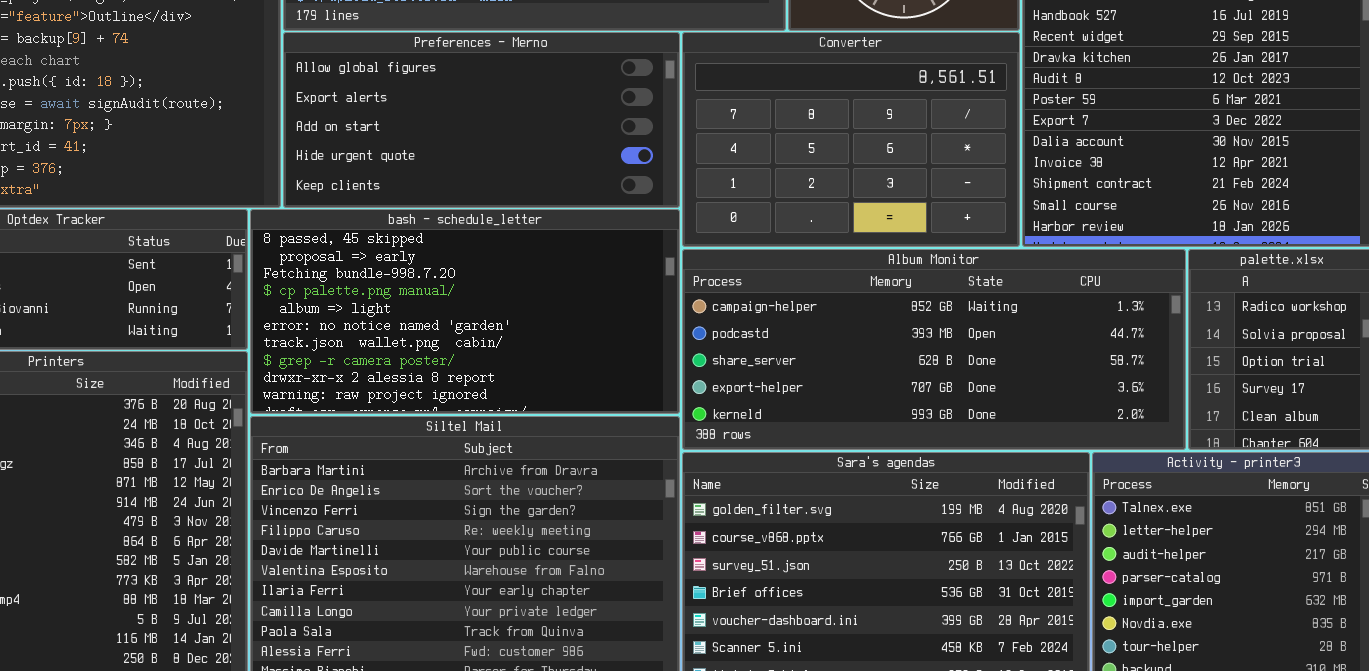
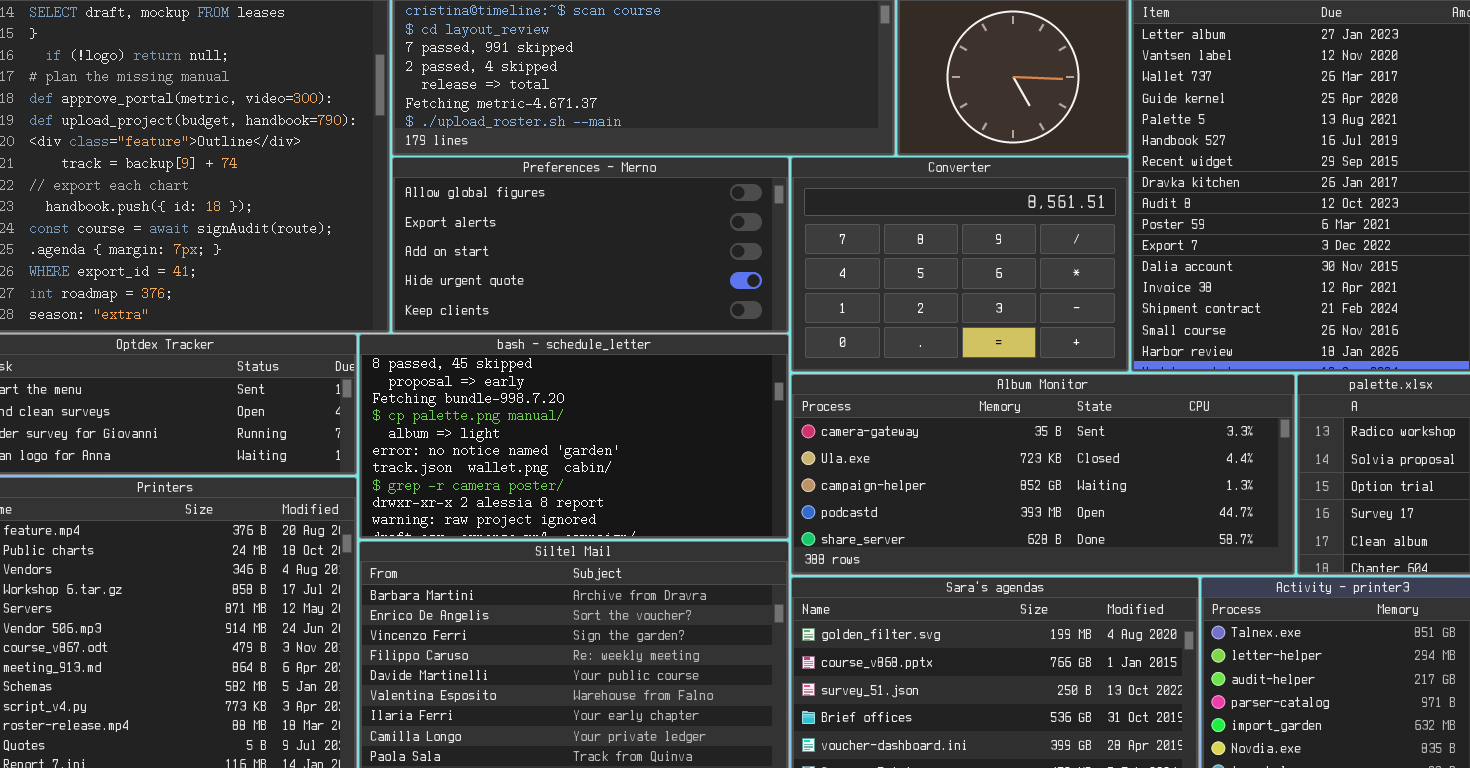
Album Monitor: [682,249,1186,450] -> [791,374,1295,575], scrolled up 2 rows

